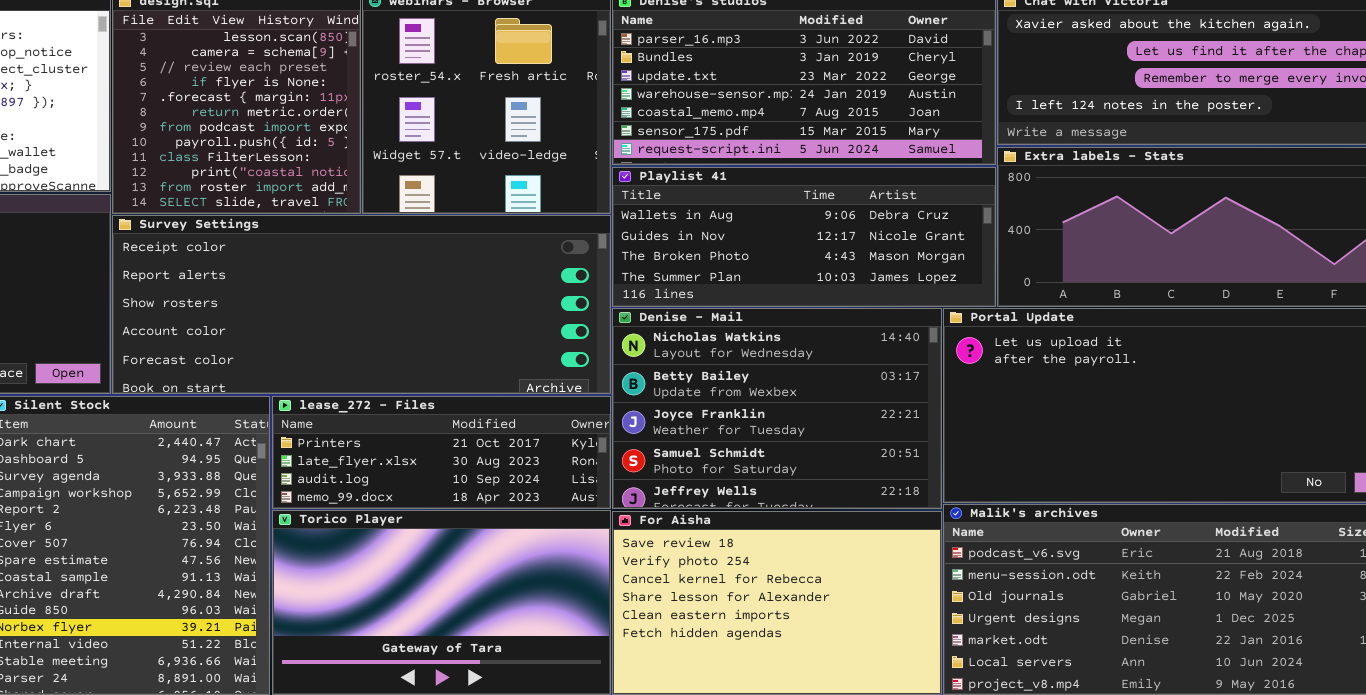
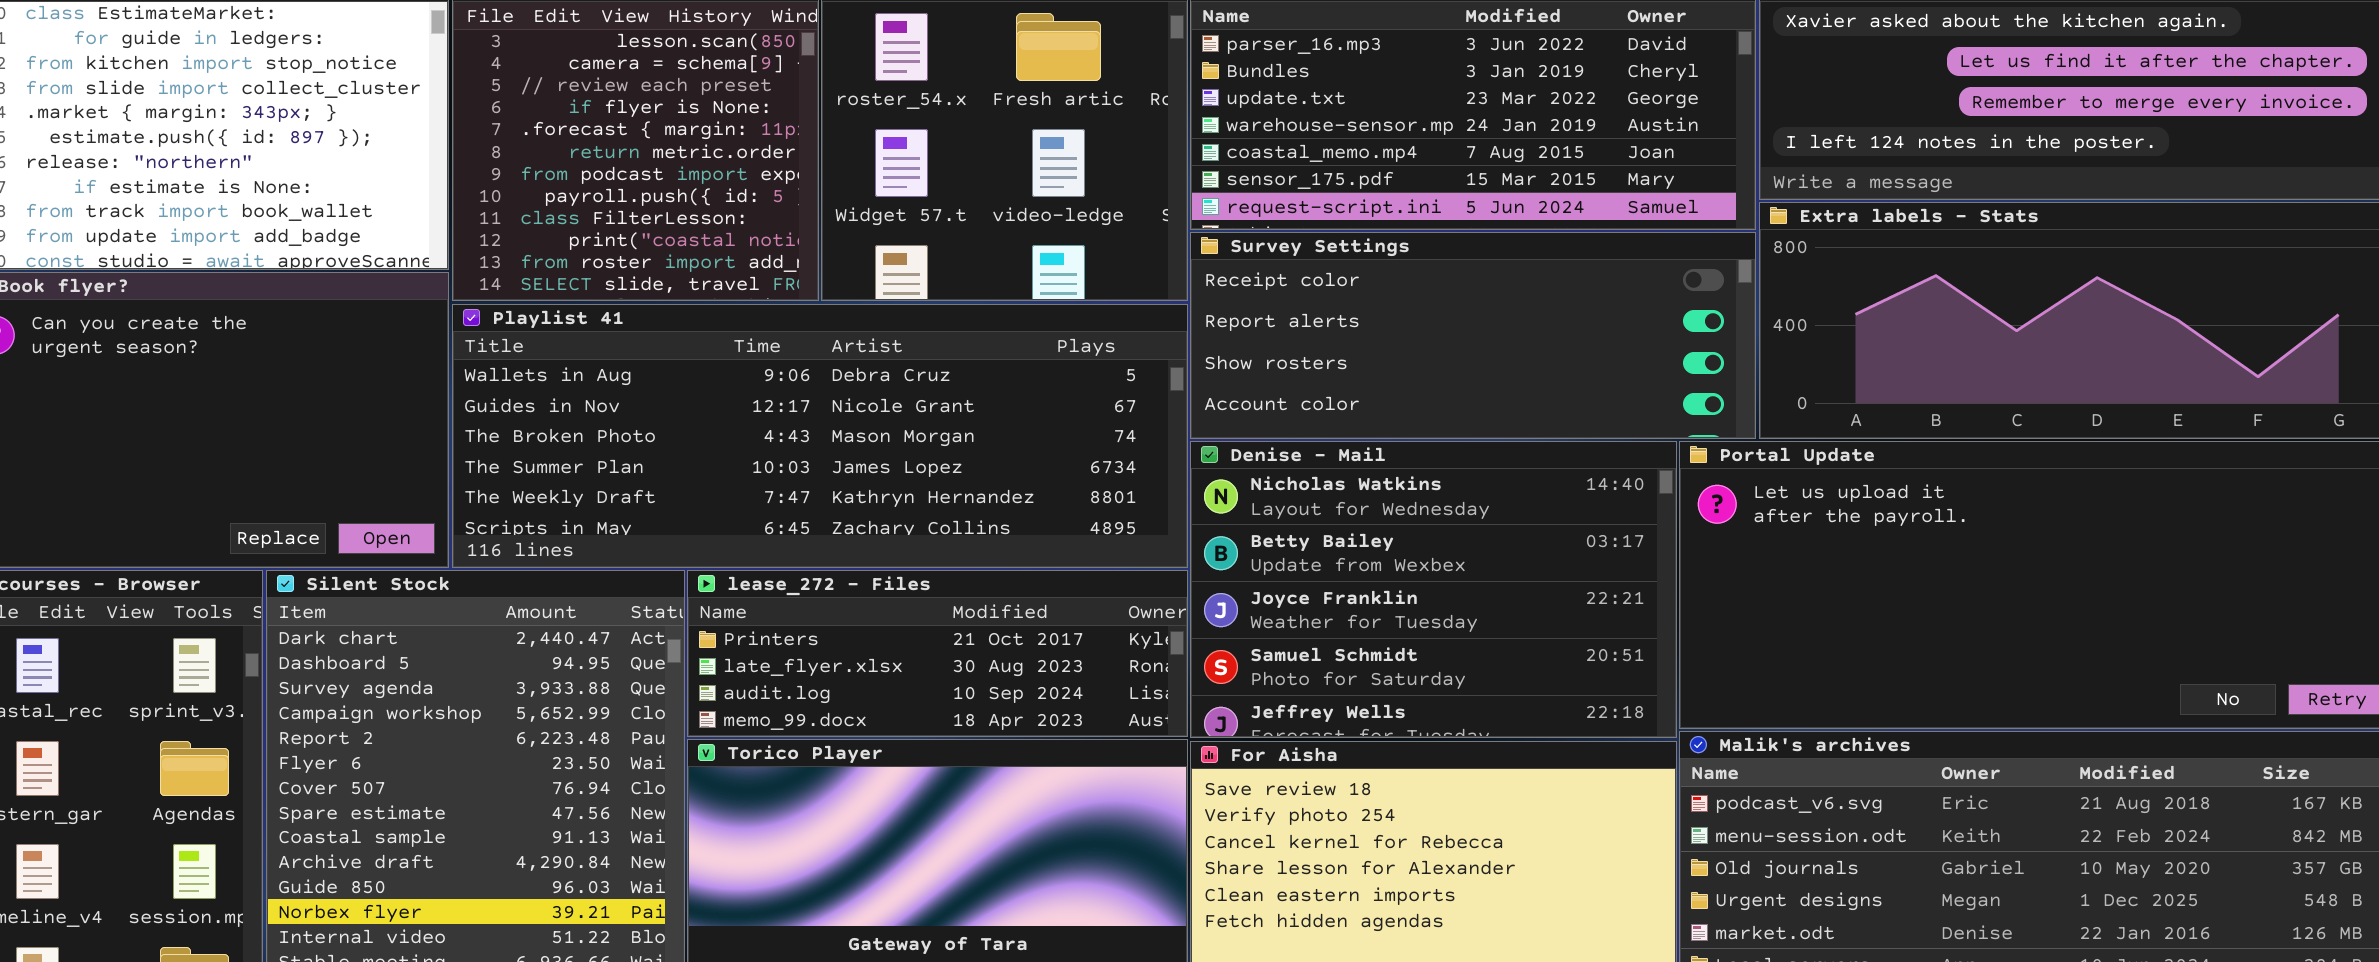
Playlist 41: [612,167,996,307] -> [452,304,1188,568], moved, resized
Survey Settings: [112,215,611,394] -> [1190,232,1756,439], moved, resized

